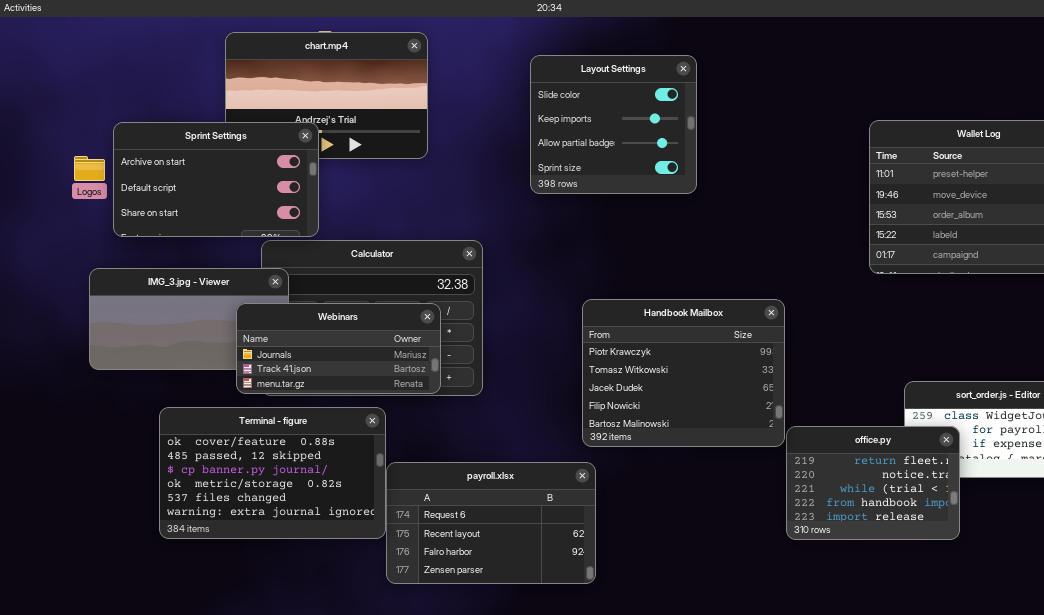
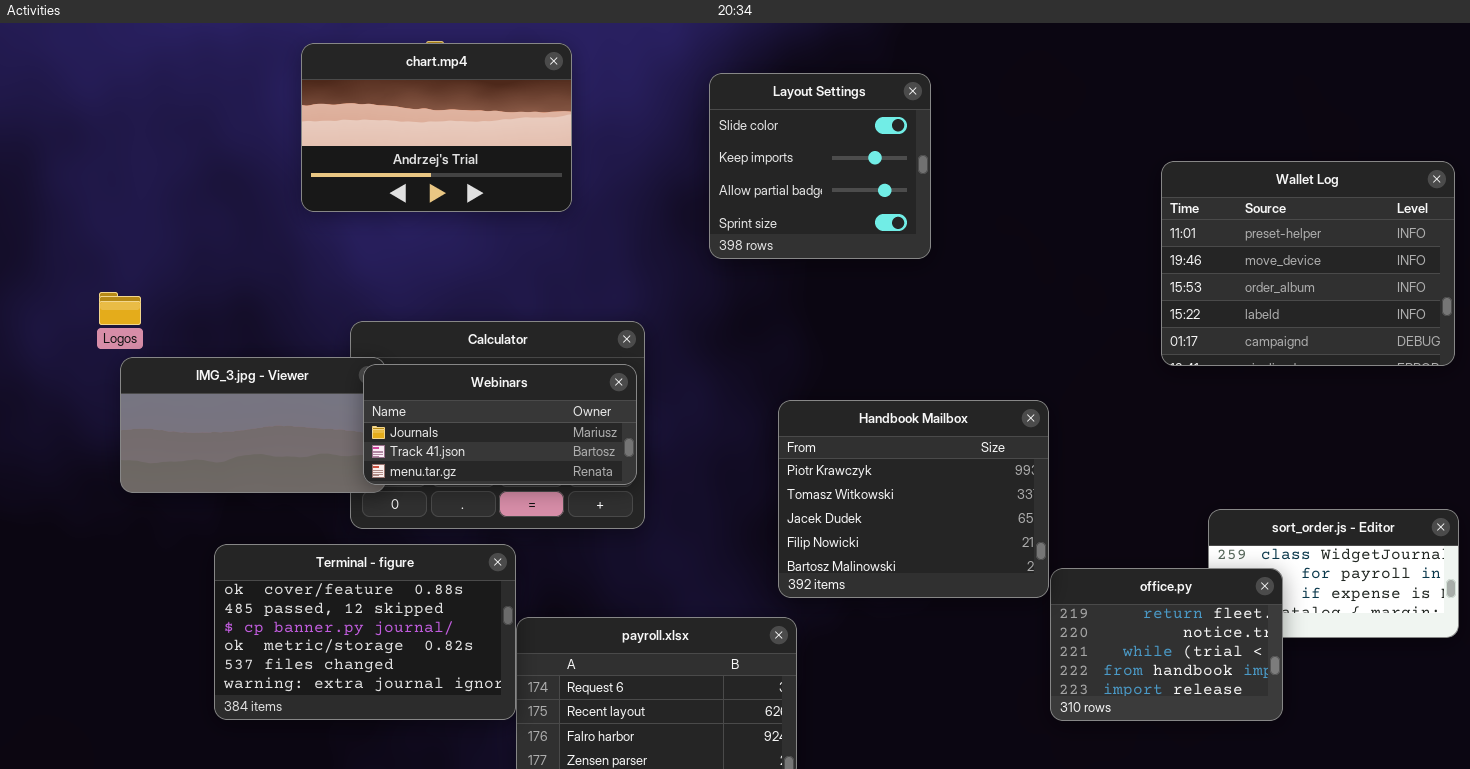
Sprint Settings: [113,122,319,237] -> none, closed
Logos: [74,156,105,181] -> [99,292,141,325], moved
Webinars: [236,303,441,394] -> [363,364,637,485], moved

